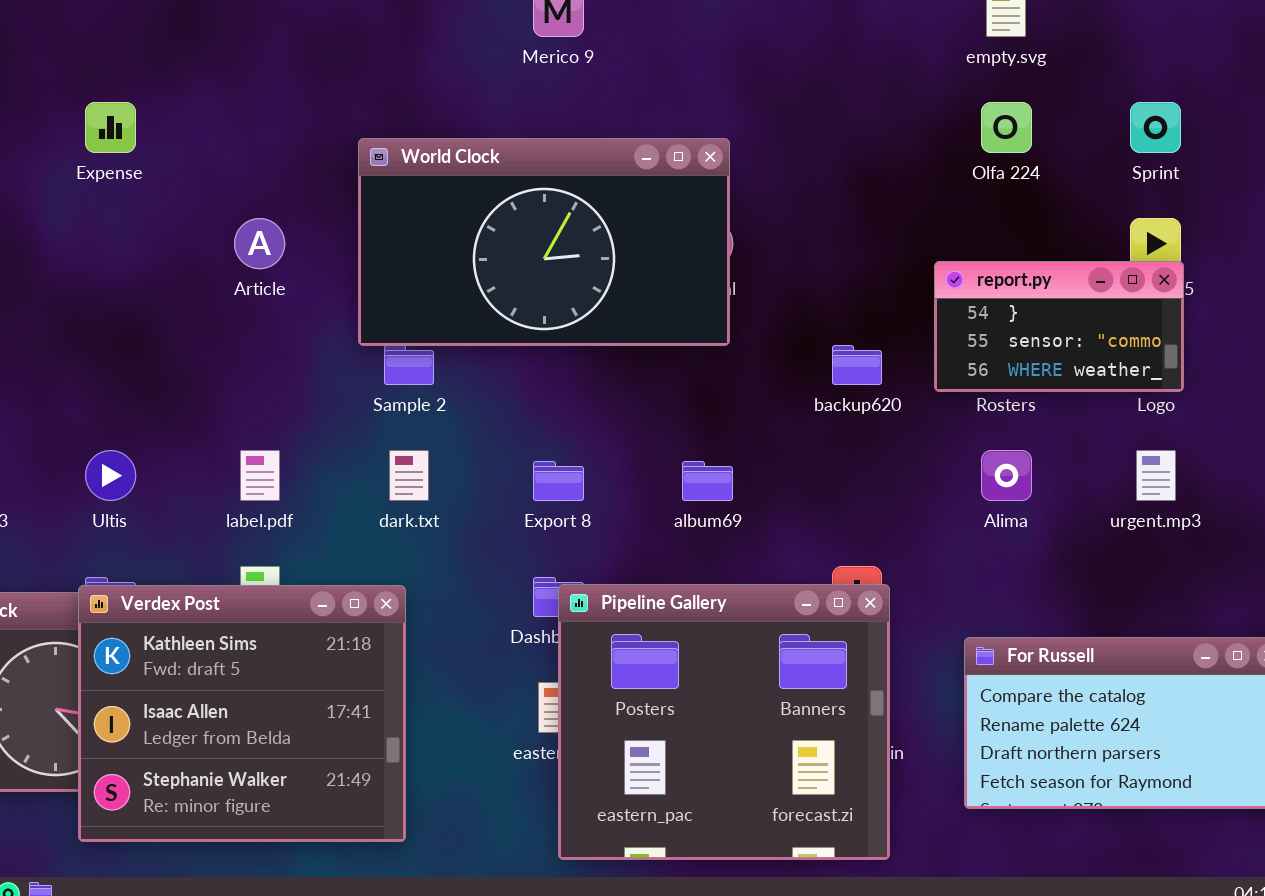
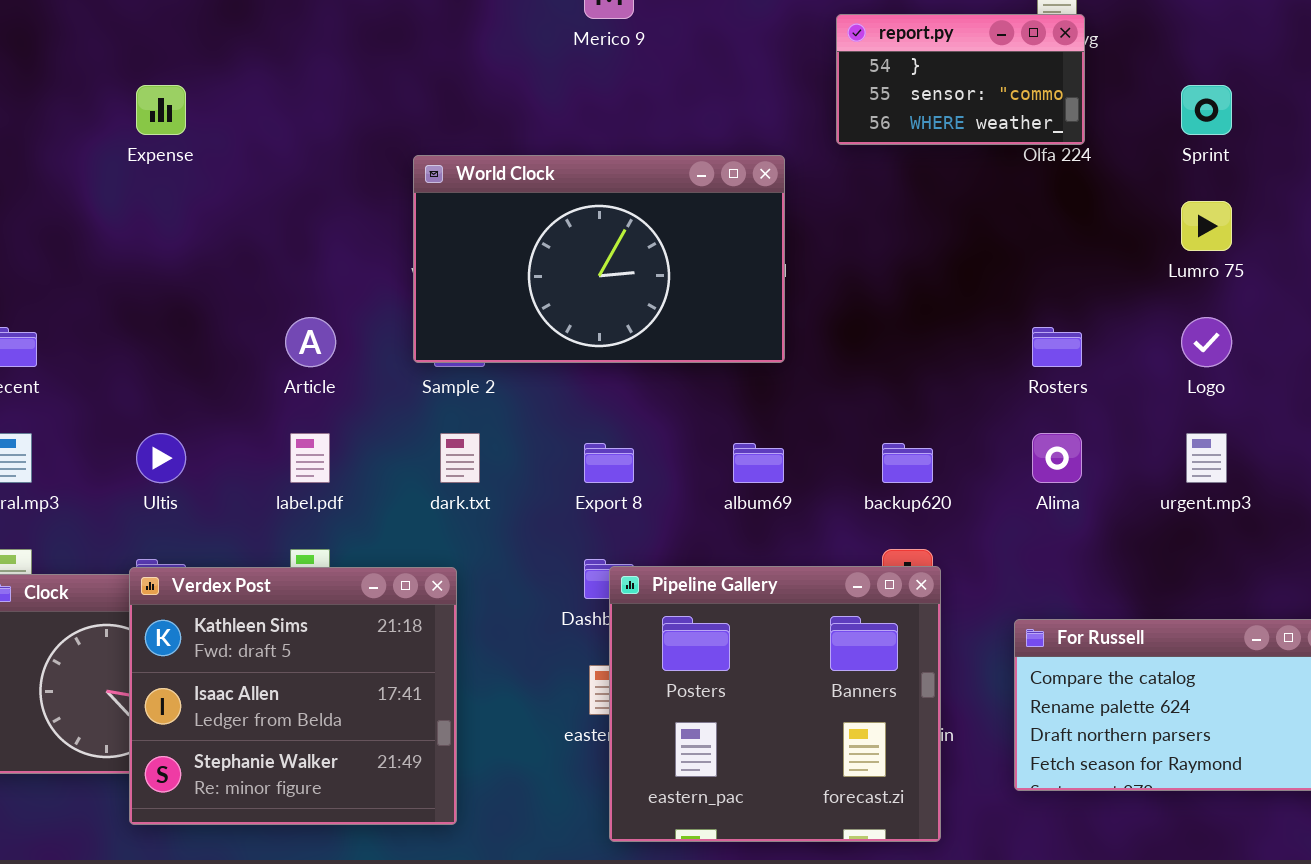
World Clock: [358,138,730,346] -> [413,155,785,363], moved
Article: [234,218,285,269] -> [285,317,336,367], moved
report.py: [934,261,1184,392] -> [836,14,1085,145], moved
backup620: [832,345,882,385] -> [882,443,933,483], moved

